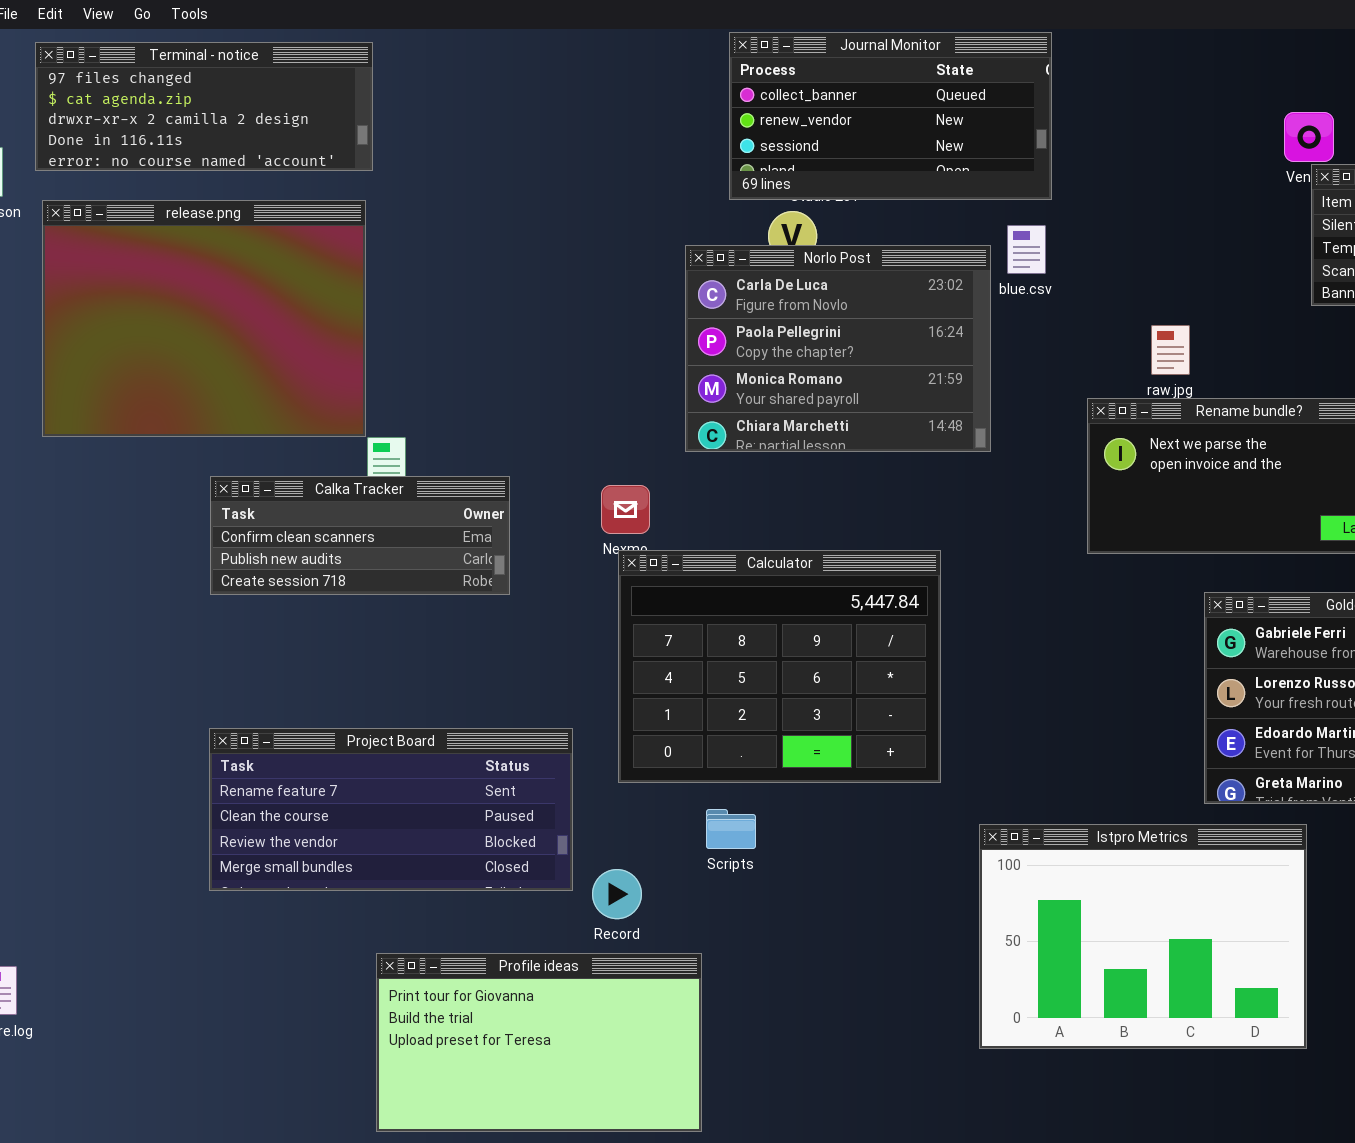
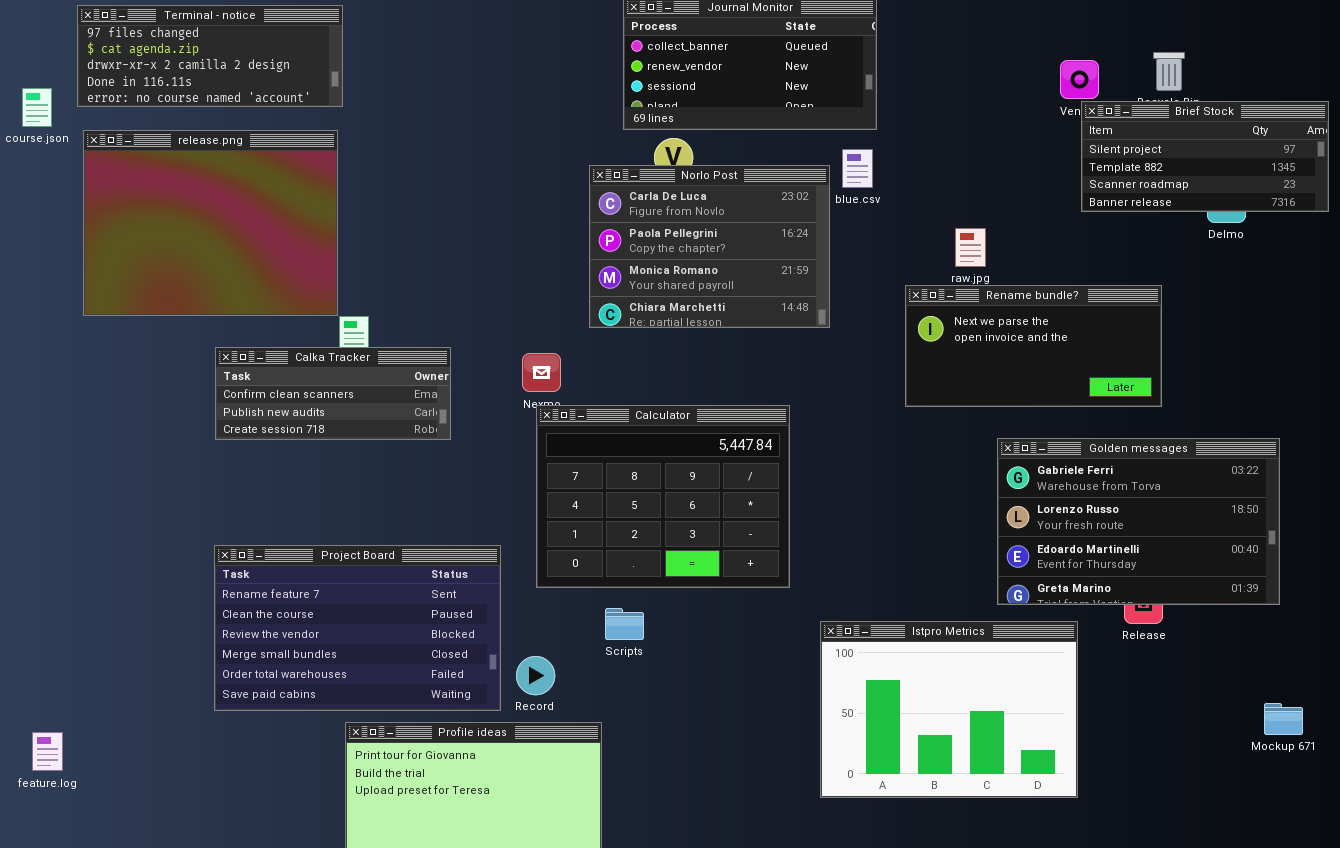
Project Board: [209,728,573,891] -> [214,545,501,711], resized

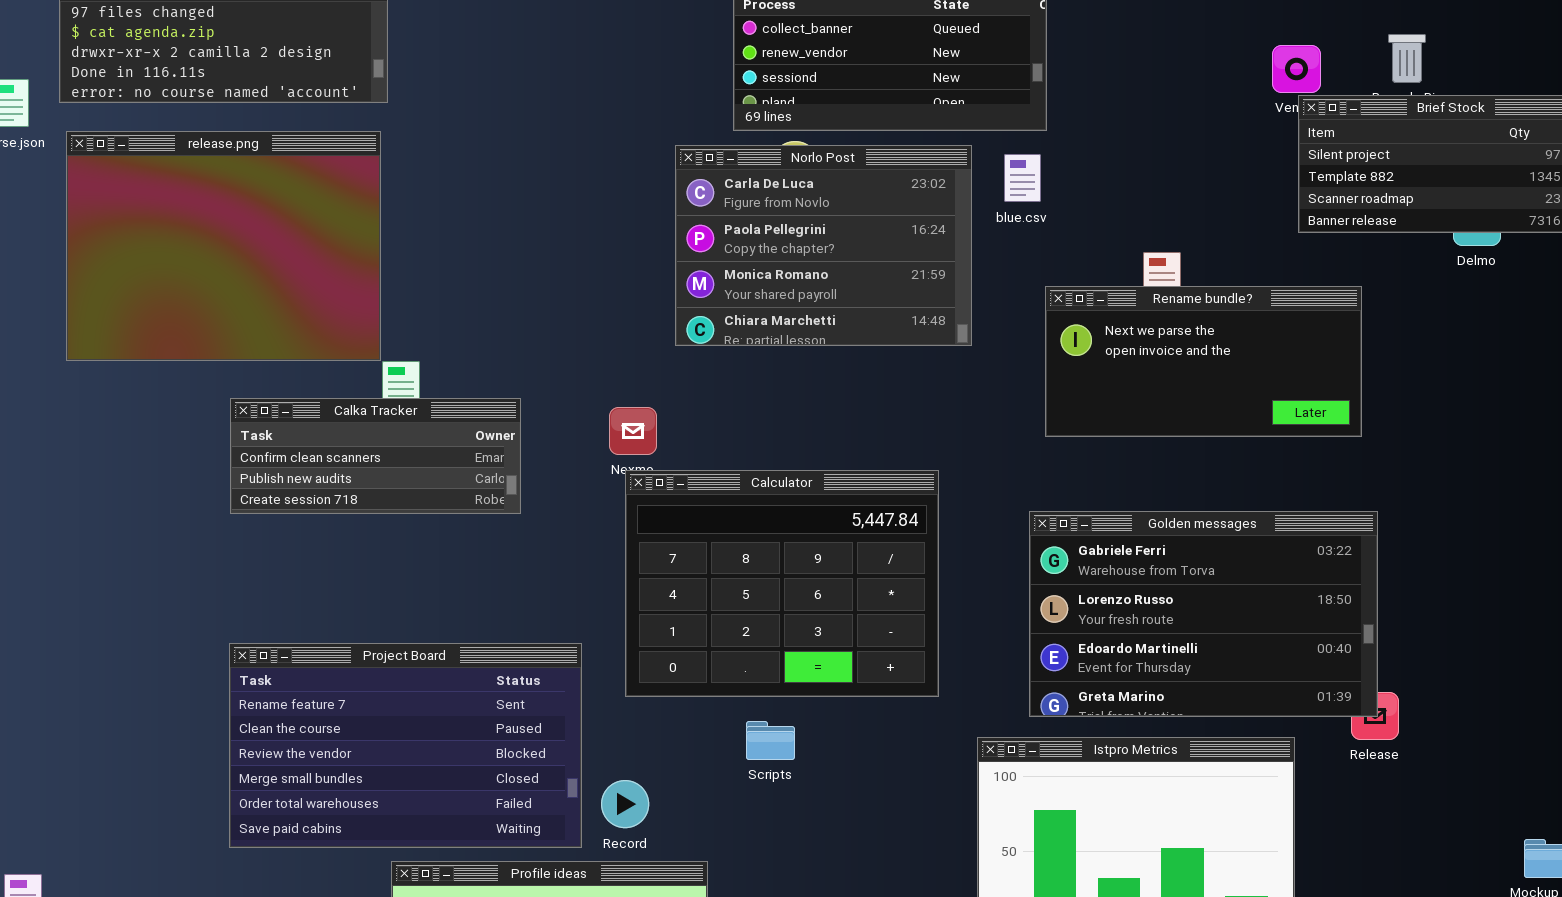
Norlo Post: [589,165,830,328] -> [675,145,972,346], moved
Rename bundle?: [905,285,1162,407] -> [1045,286,1362,437], moved
Golden messages: [997,438,1280,605] -> [1029,511,1378,717], moved
Scripts: [605,608,644,640] -> [746,721,795,760], moved

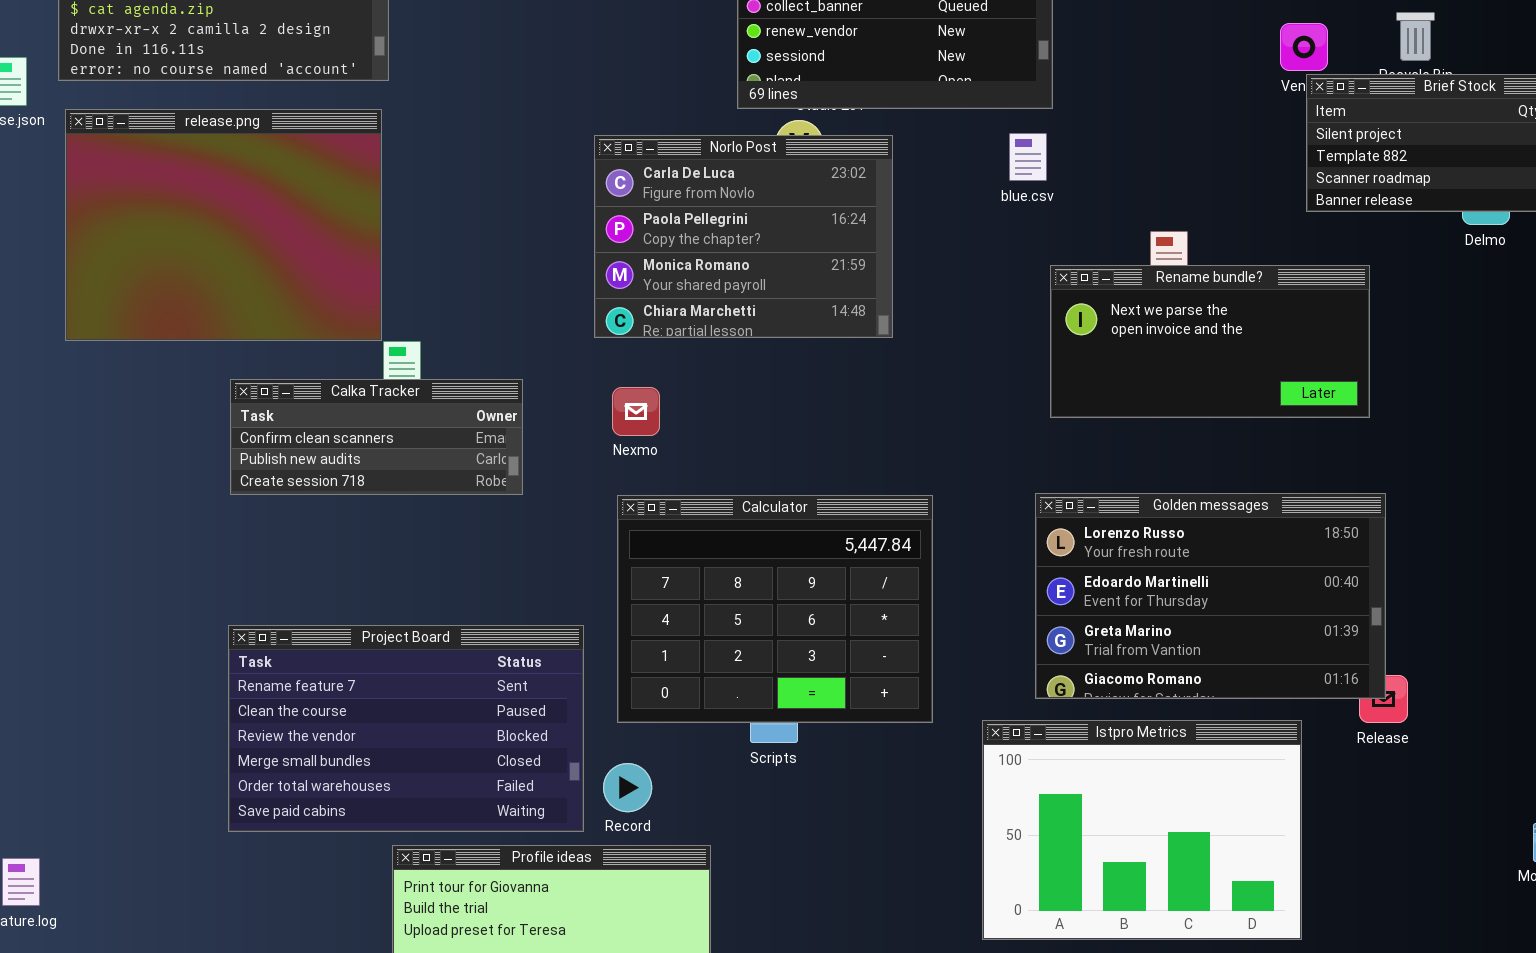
Norlo Post: [675,145,972,346] -> [594,135,893,338], moved
Calculator: [625,470,939,697] -> [617,495,933,723], moved
Golden messages: [1029,511,1378,717] -> [1035,493,1386,699], scrolled down 1 row

